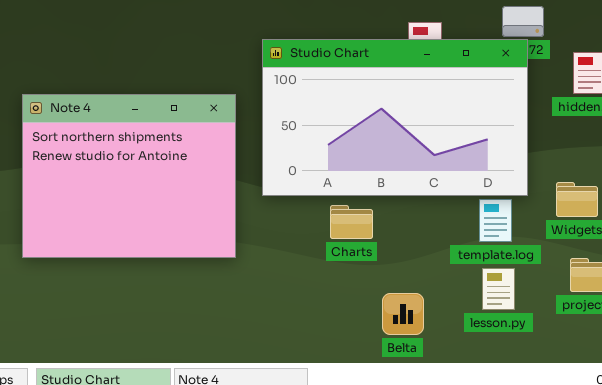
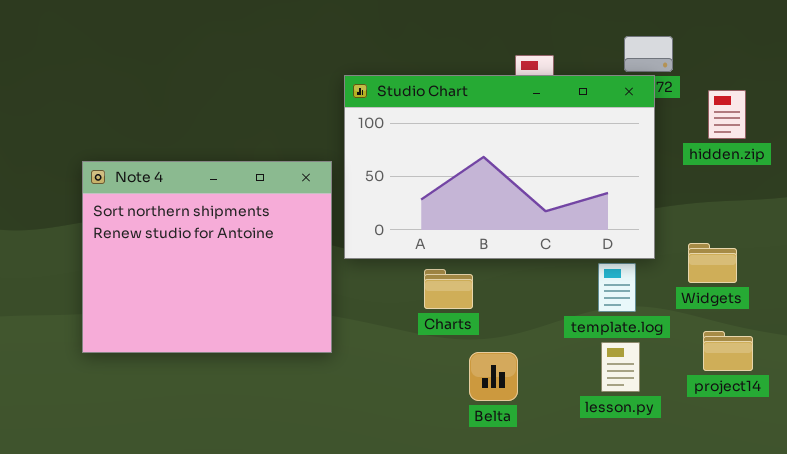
Note 4: [22,94,236,258] -> [82,161,332,353], moved
Belta: [382,293,424,335] -> [469,352,518,401], moved

